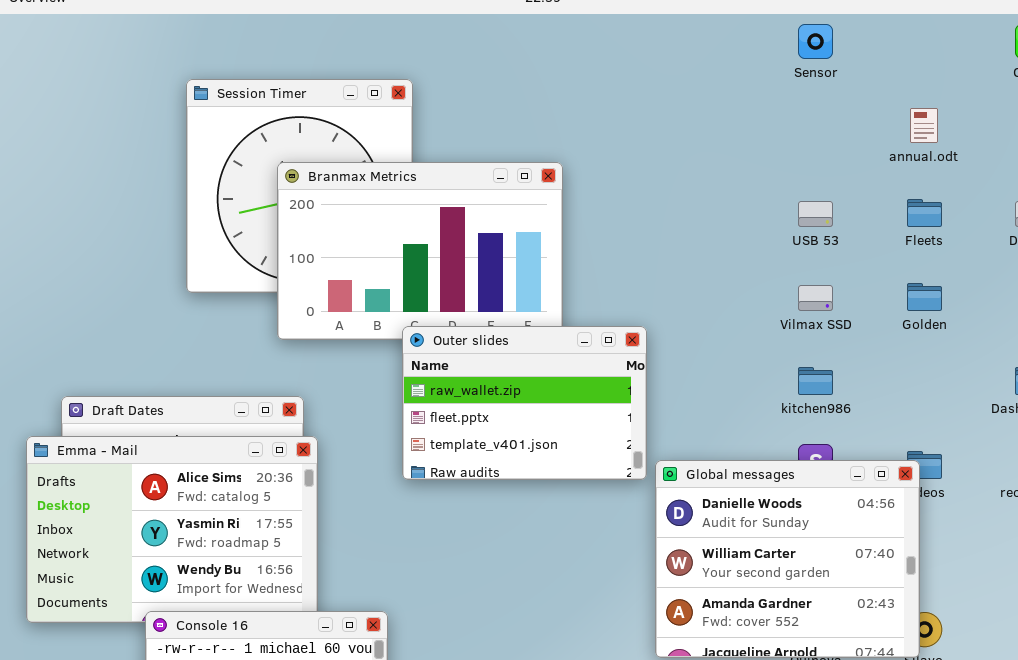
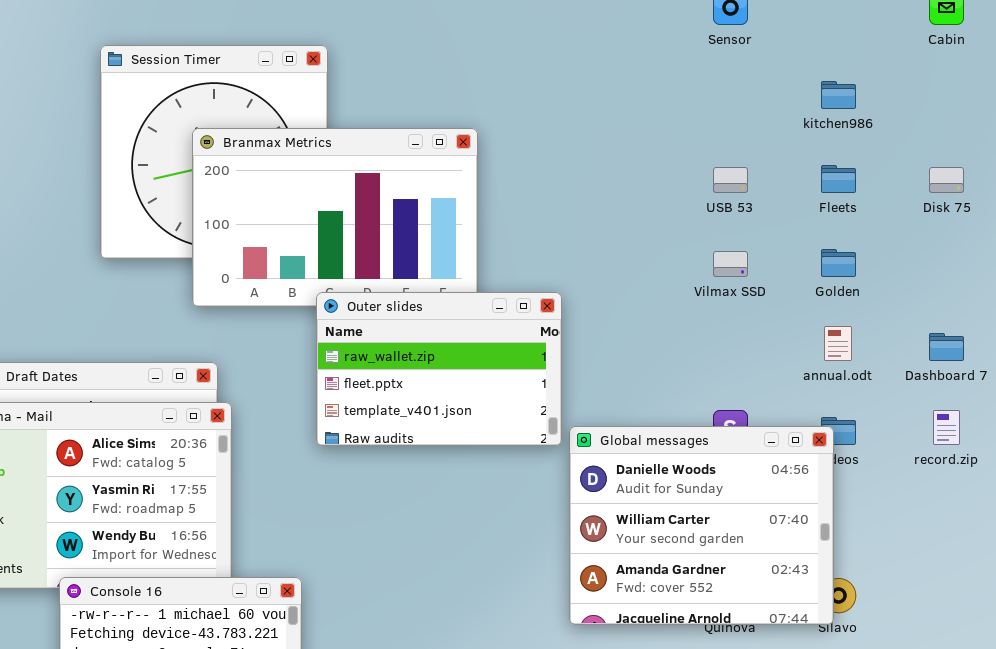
annual.odt: [910,108,938,143] -> [824,326,852,361], moved
kitchen986: [798,367,833,395] -> [821,81,856,109], moved

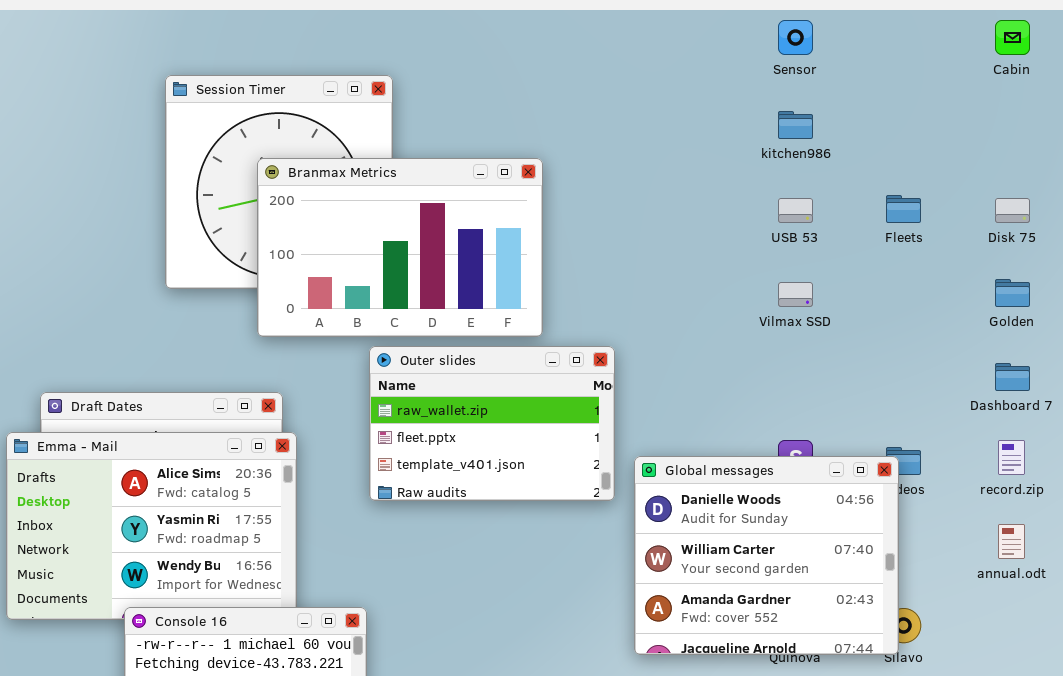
kitchen986: [821,81,856,109] -> [778,111,813,139], moved
Golden: [821,249,856,277] -> [995,279,1030,307], moved
Outer slides: [316,292,562,446] -> [369,346,615,501], moved
annual.odt: [824,326,852,361] -> [998,524,1025,559], moved

